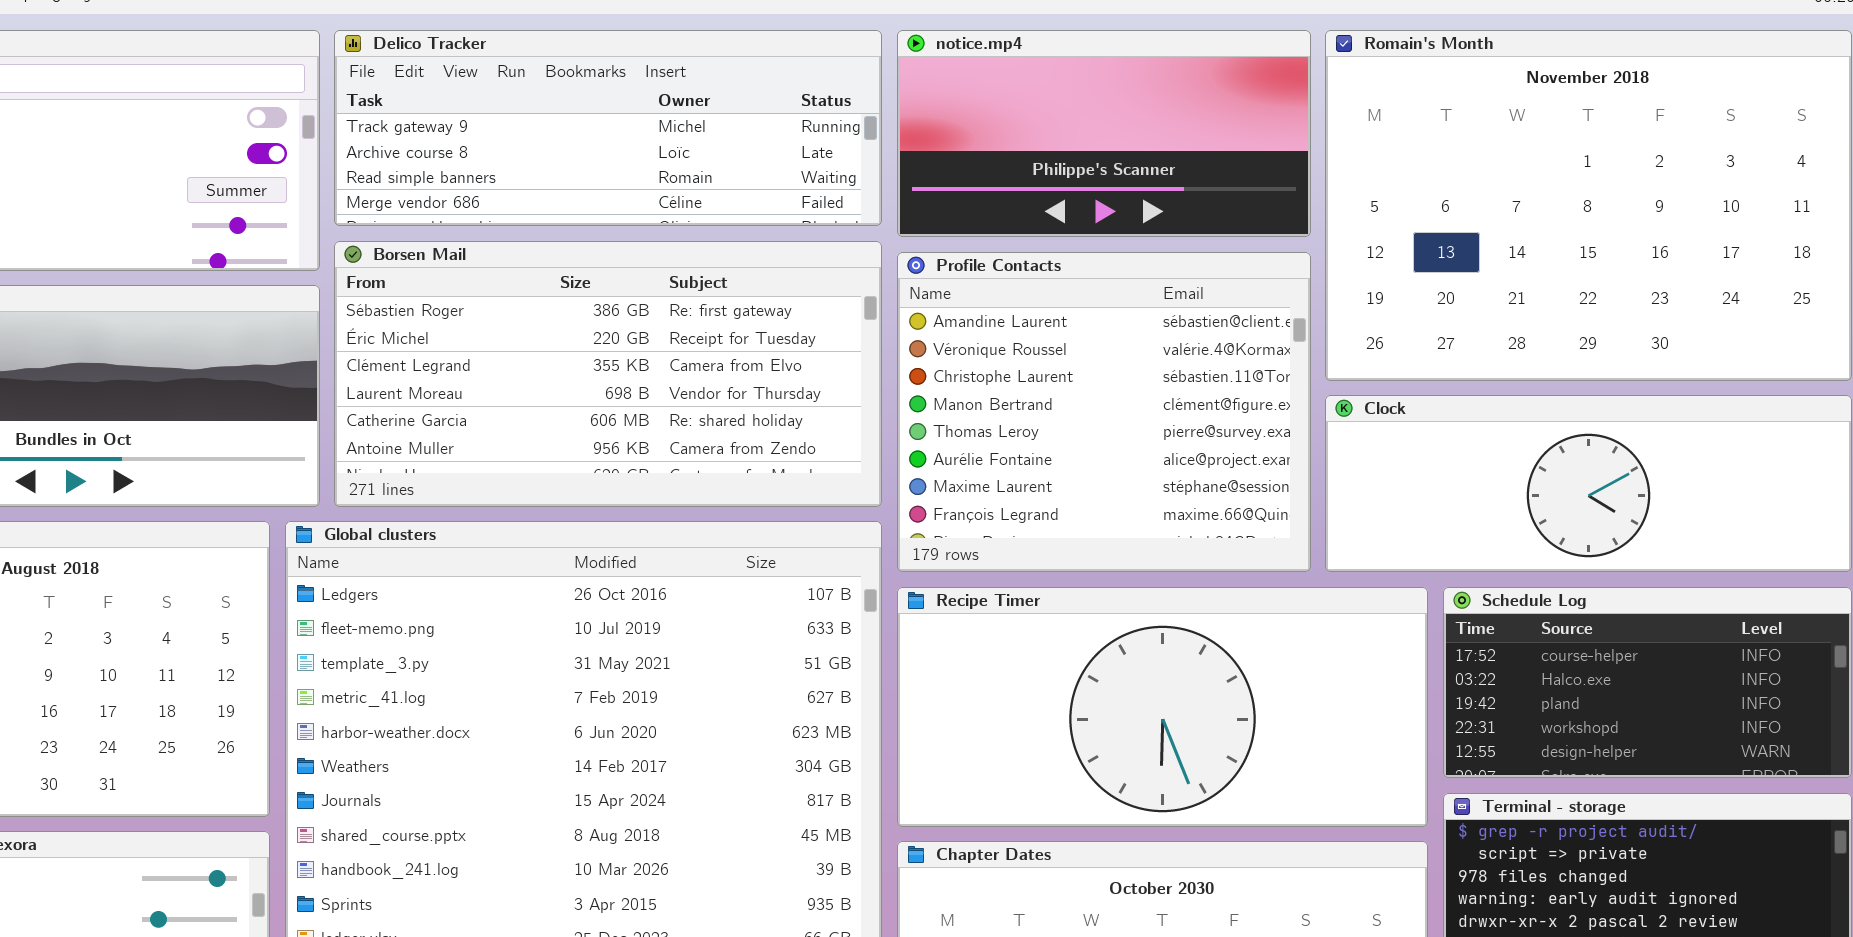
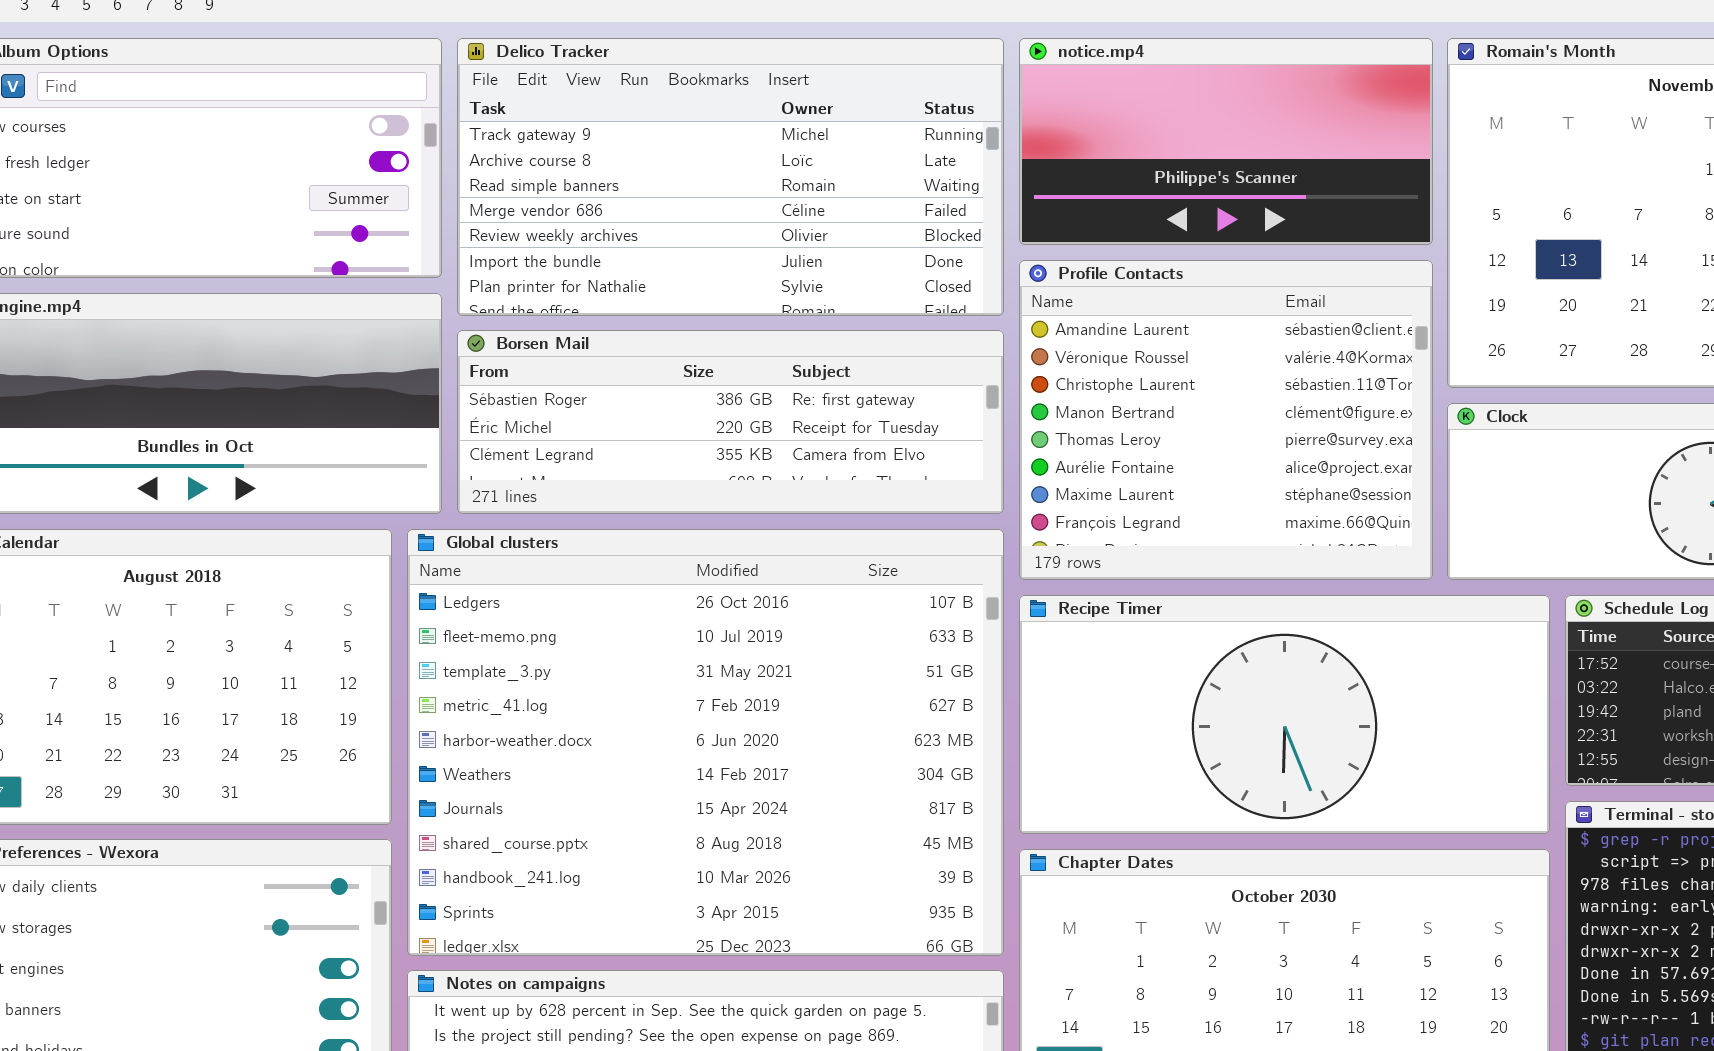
Delico Tracker: [334,30,882,226] -> [457,38,1004,316], resized
Borsen Mail: [334,241,882,507] -> [457,330,1004,514], resized

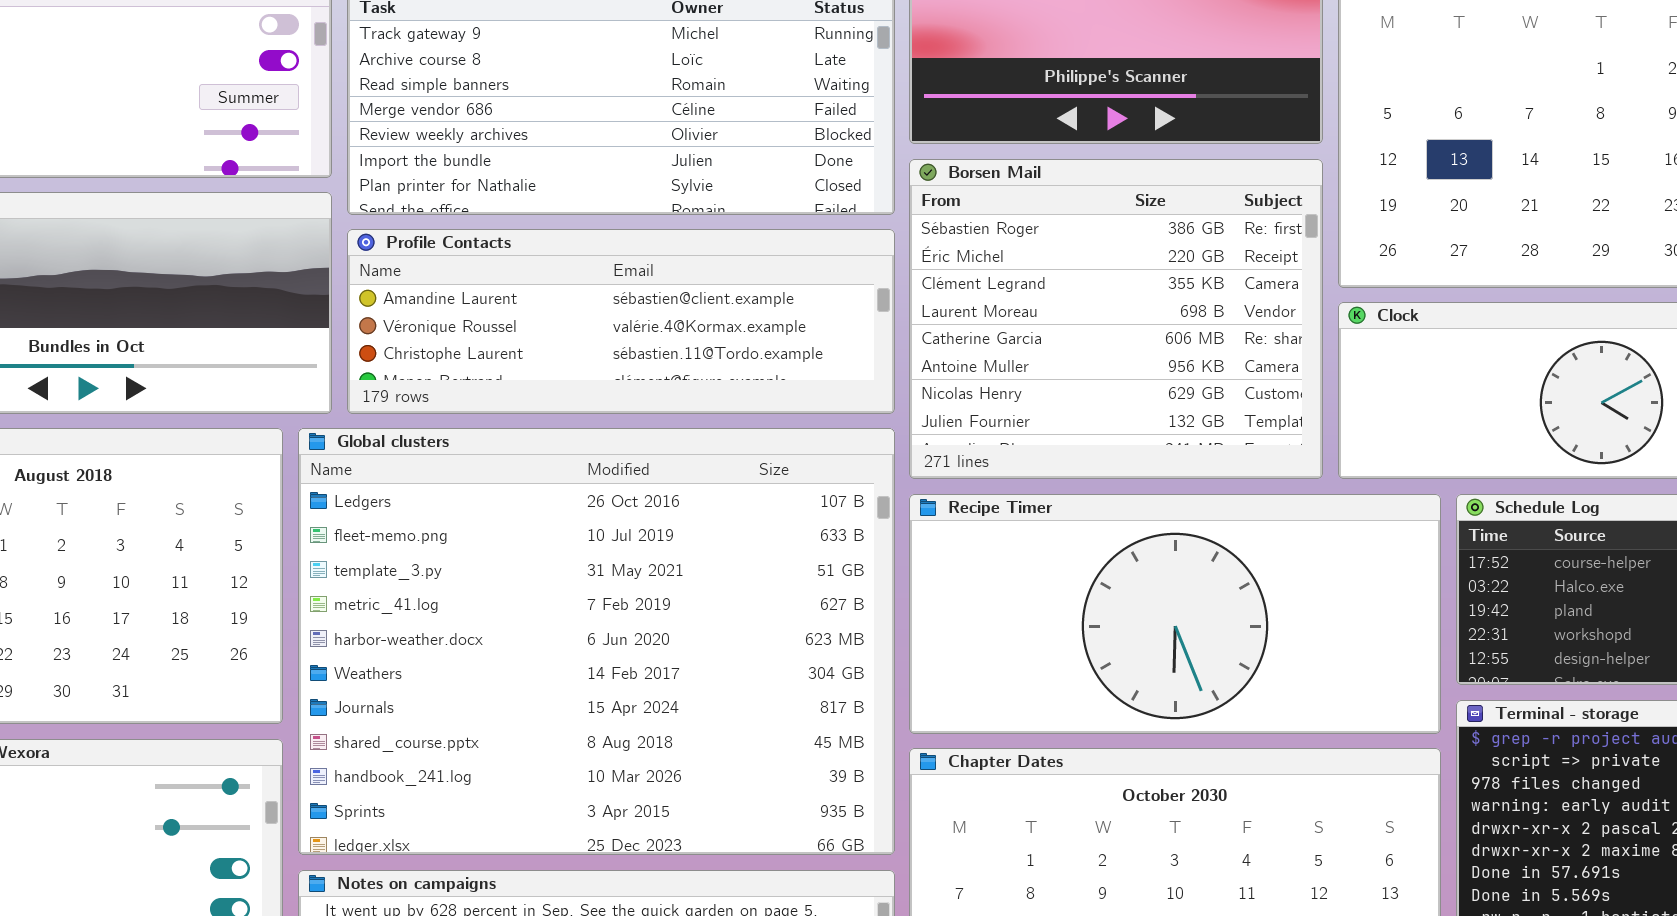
Profile Contacts: [1019,260,1433,580] -> [347,229,895,414], moved, resized
Borsen Mail: [457,330,1004,514] -> [909,159,1323,479], moved, resized

